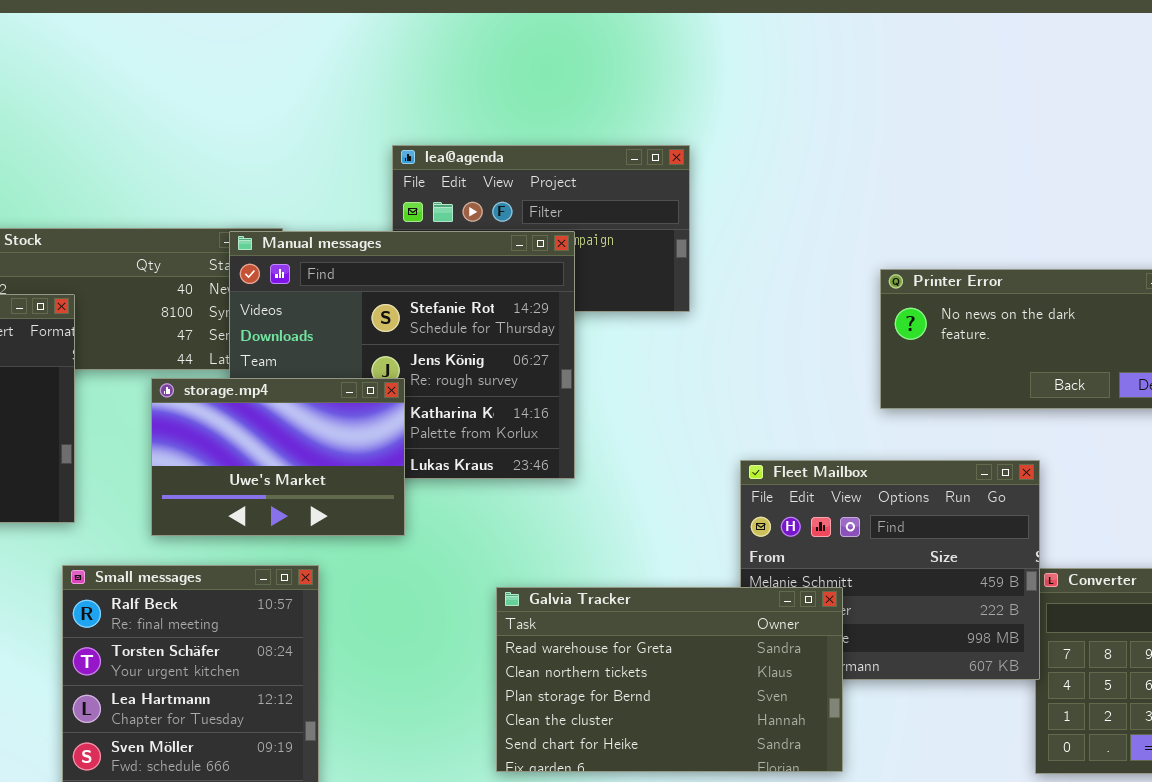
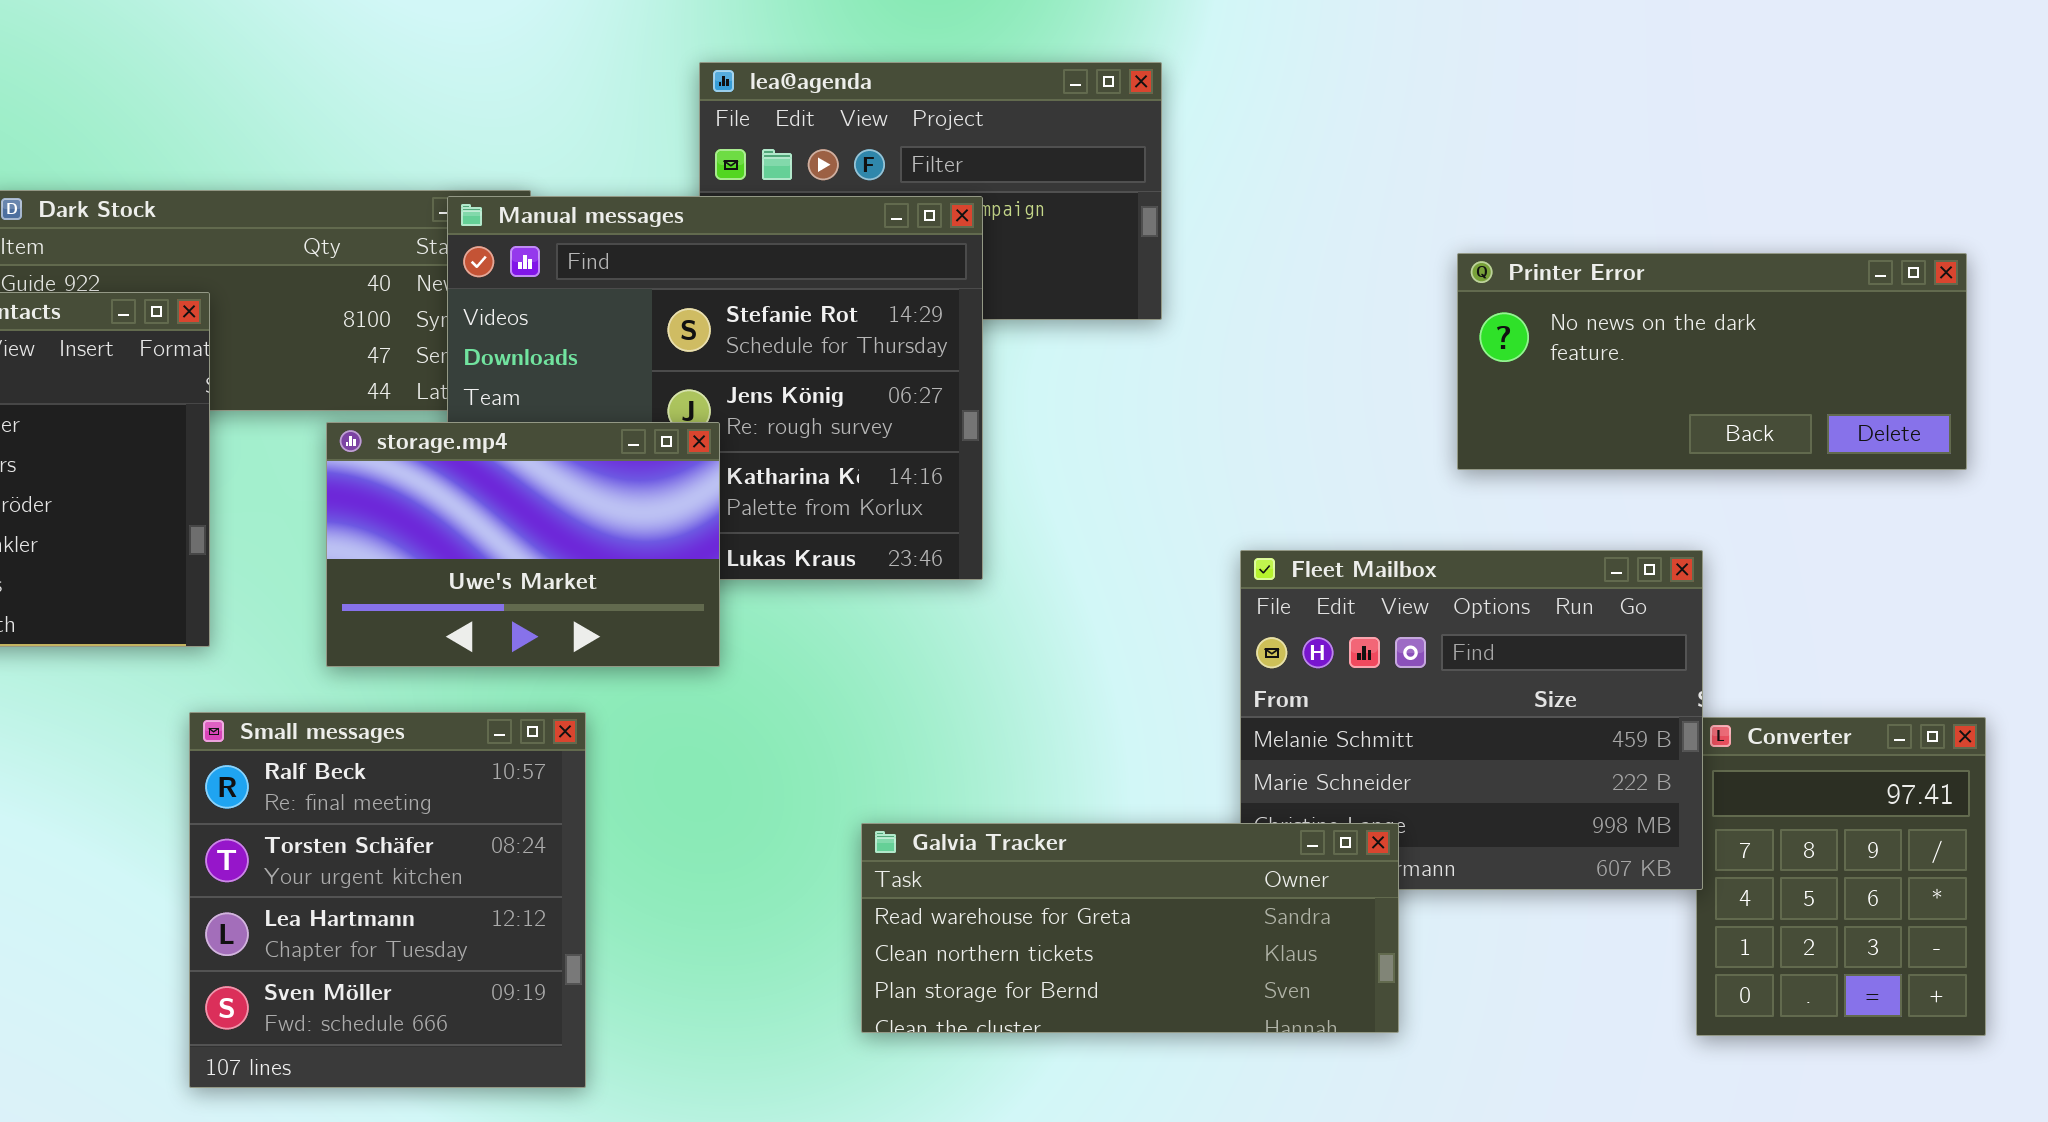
Galvia Tracker: [496,587,843,772] -> [861,823,1399,1033], resized

